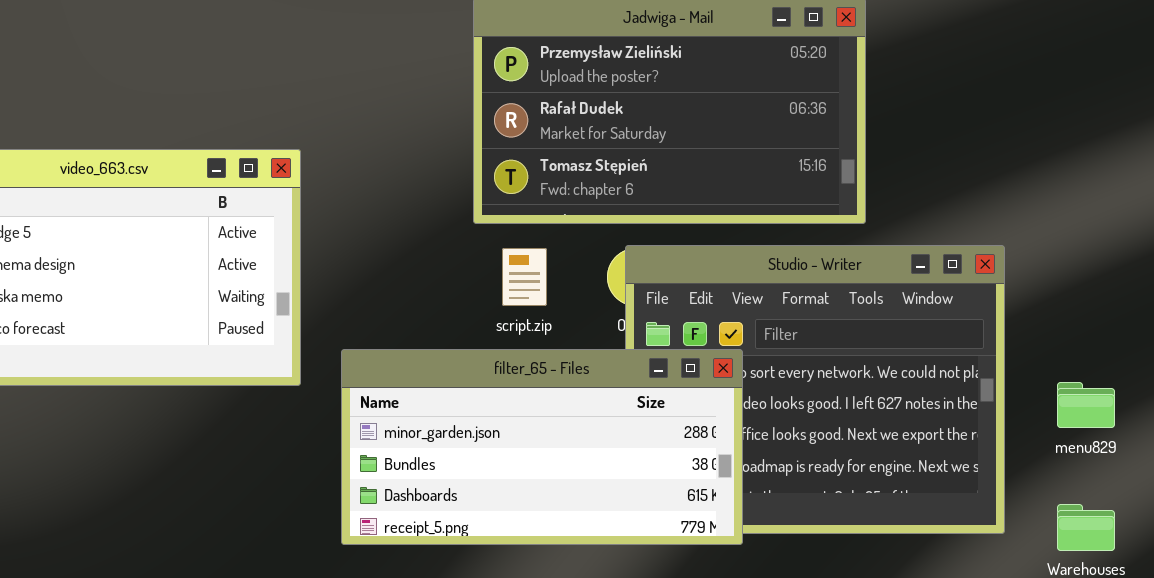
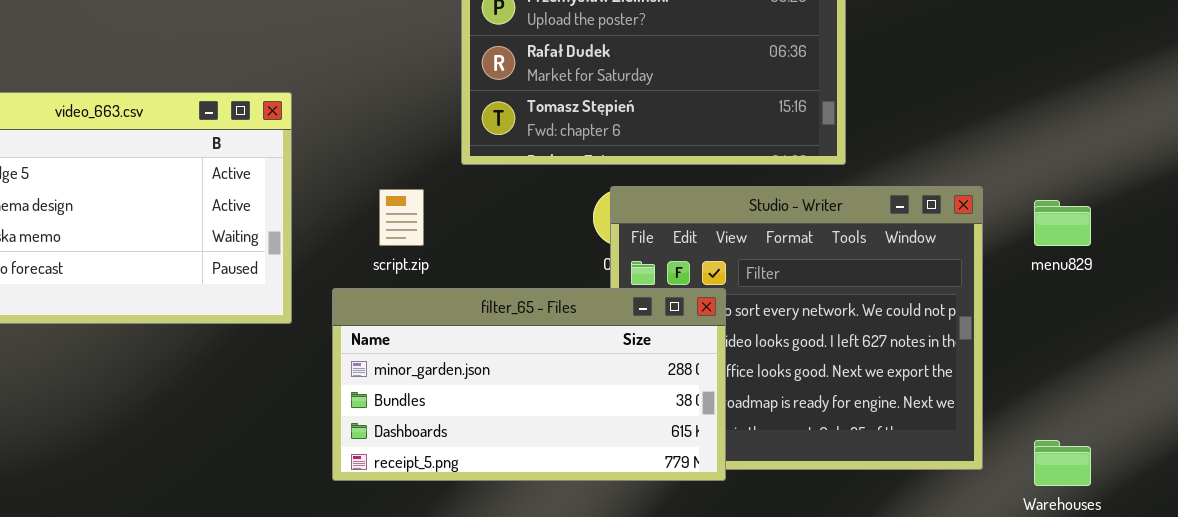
script.zip: [502,248,547,306] -> [379,189,424,246], moved
menu829: [1057,382,1115,428] -> [1034,200,1091,246], moved

